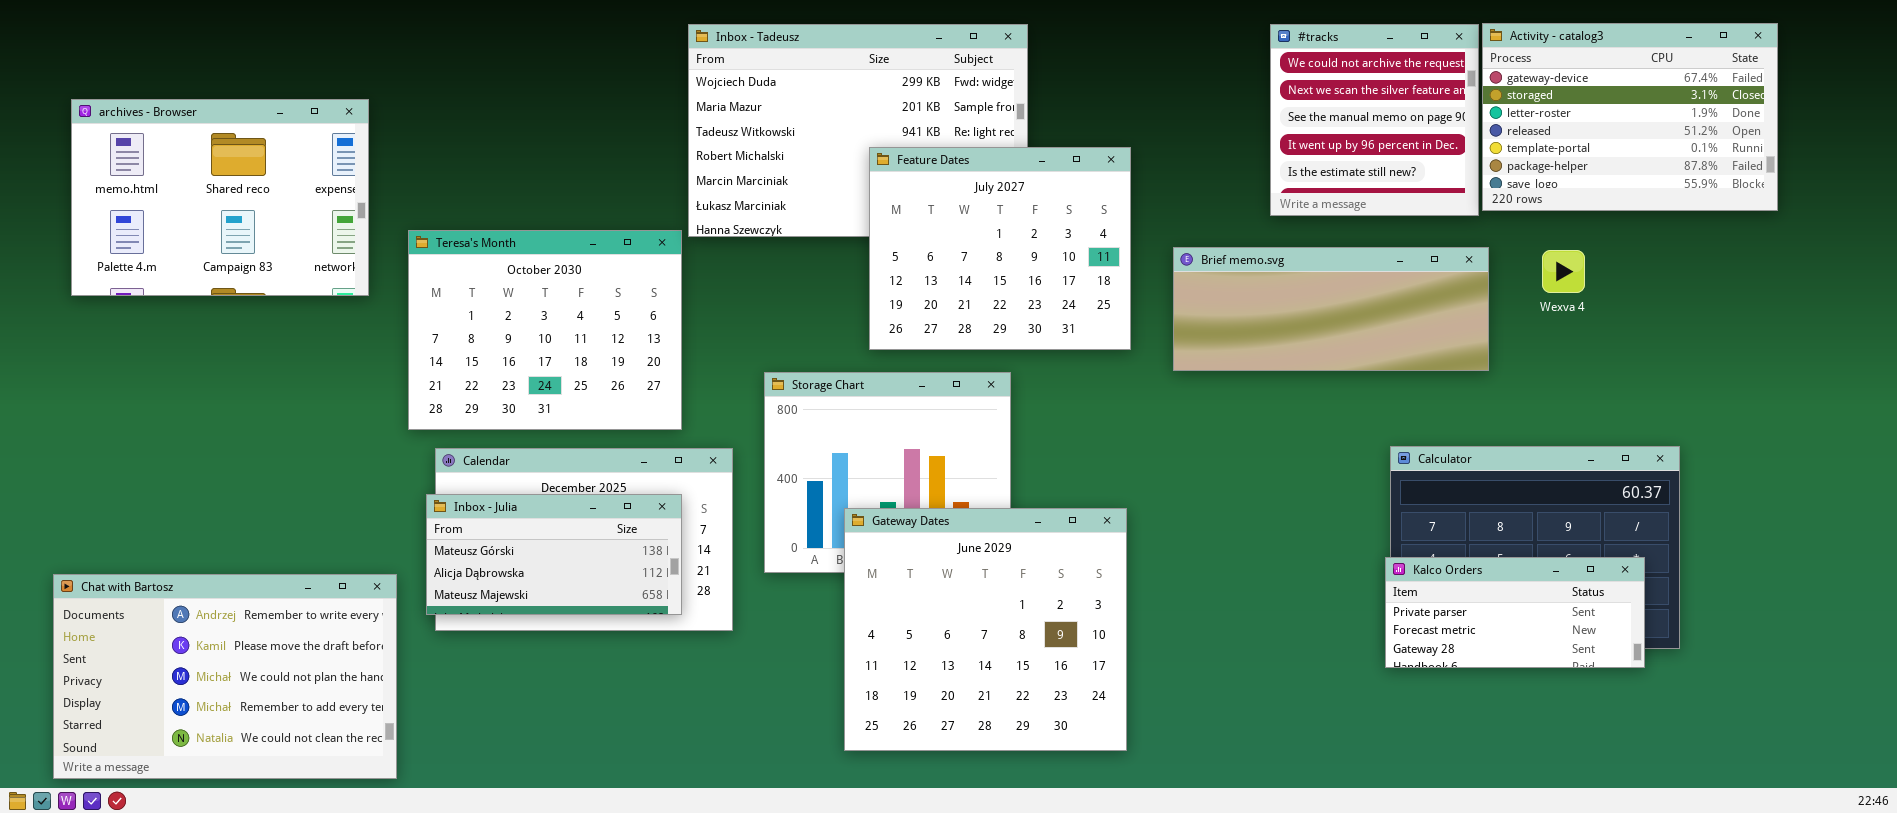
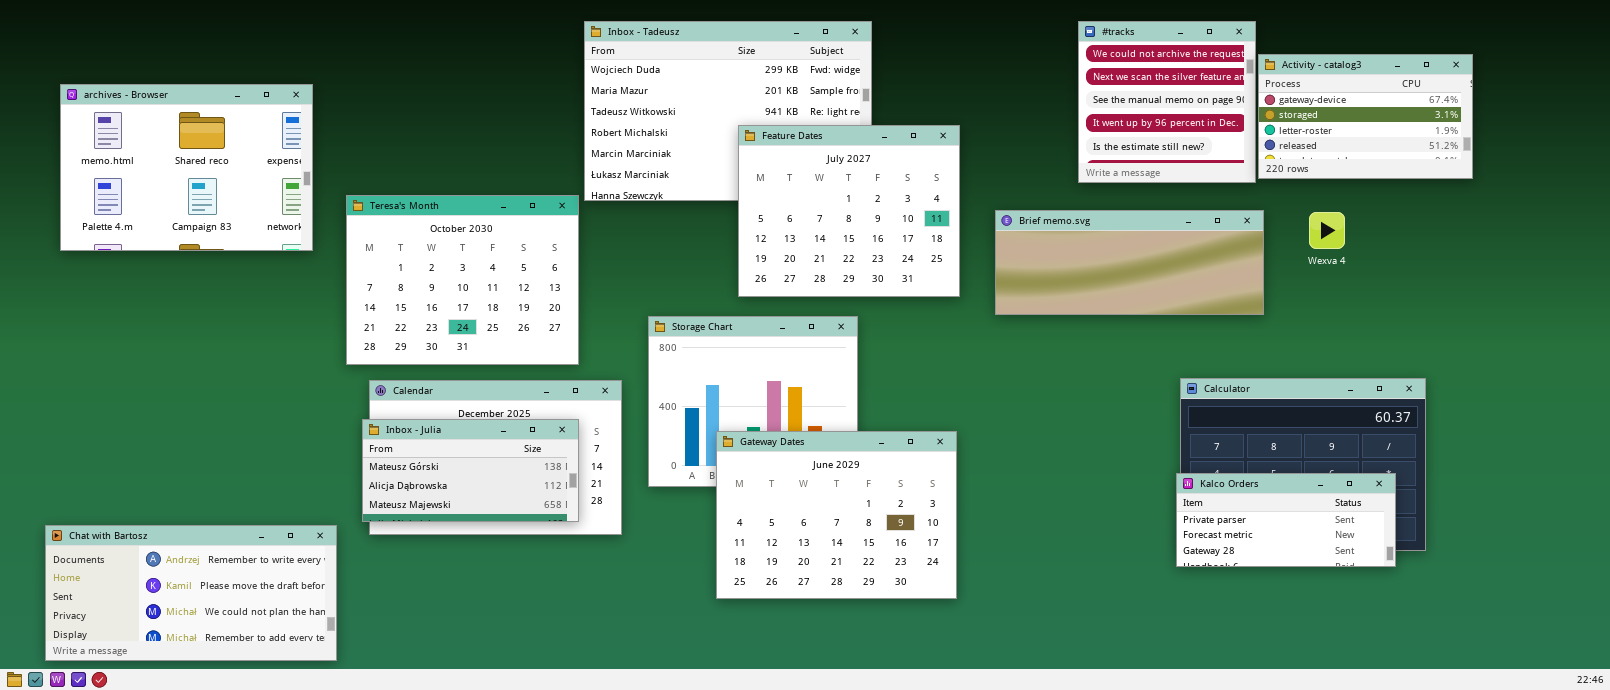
Activity - catalog3: [1482,23,1778,211] -> [1258,54,1473,179], resized
Gateway Dates: [844,508,1127,751] -> [716,431,957,599], resized
Chat with Bartosz: [53,574,397,779] -> [45,525,337,661], resized

